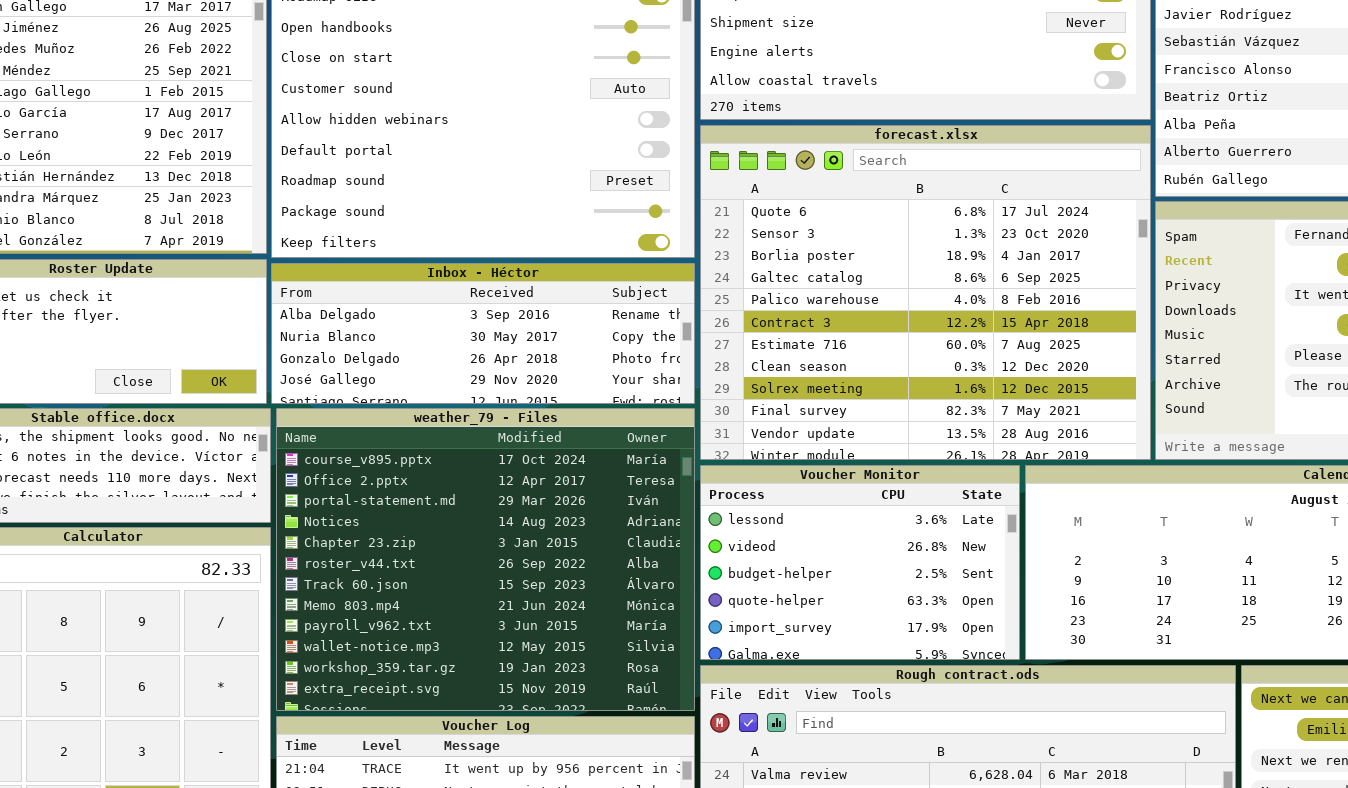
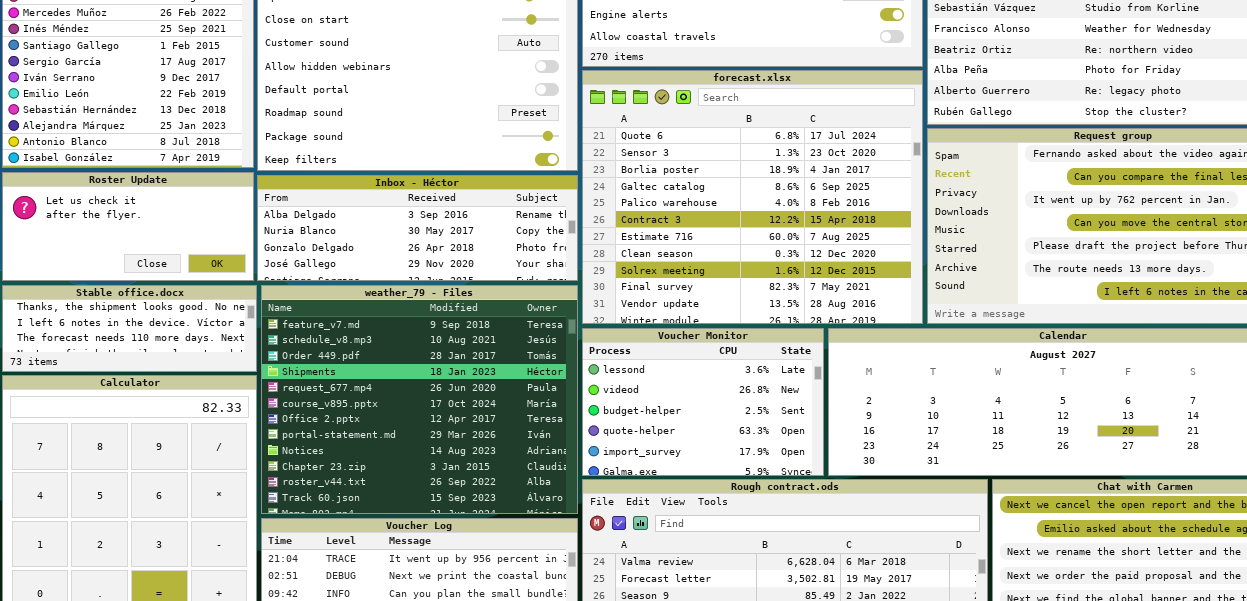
weather_79 - Files: [276,408,695,711] -> [261,285,578,514], scrolled up 5 rows

